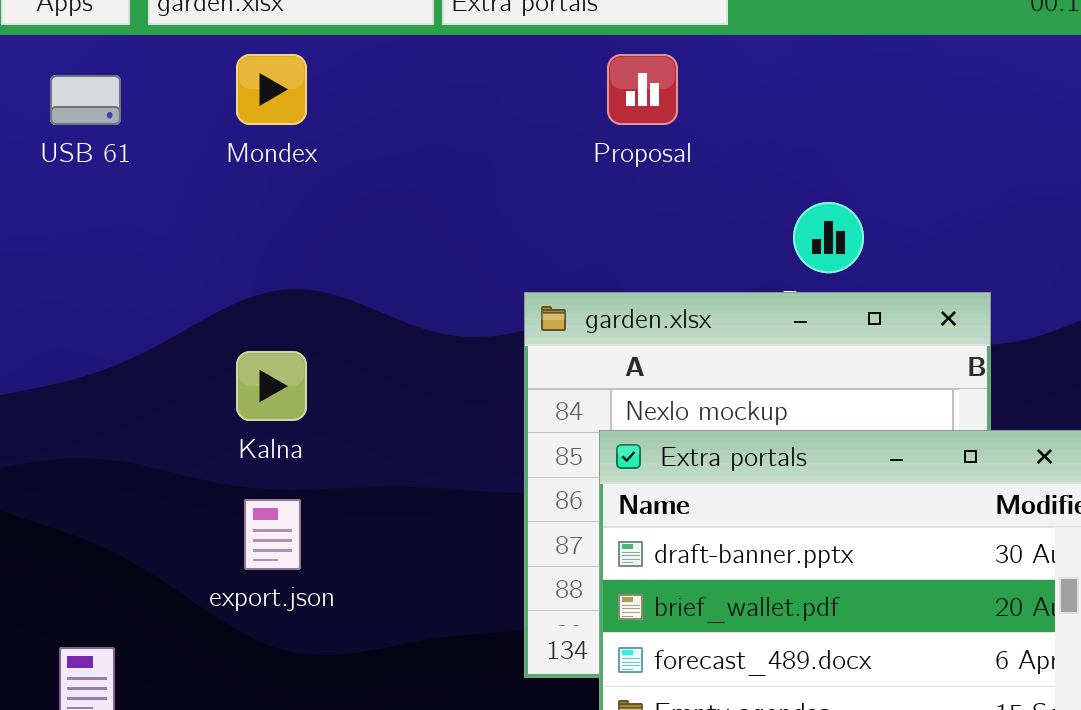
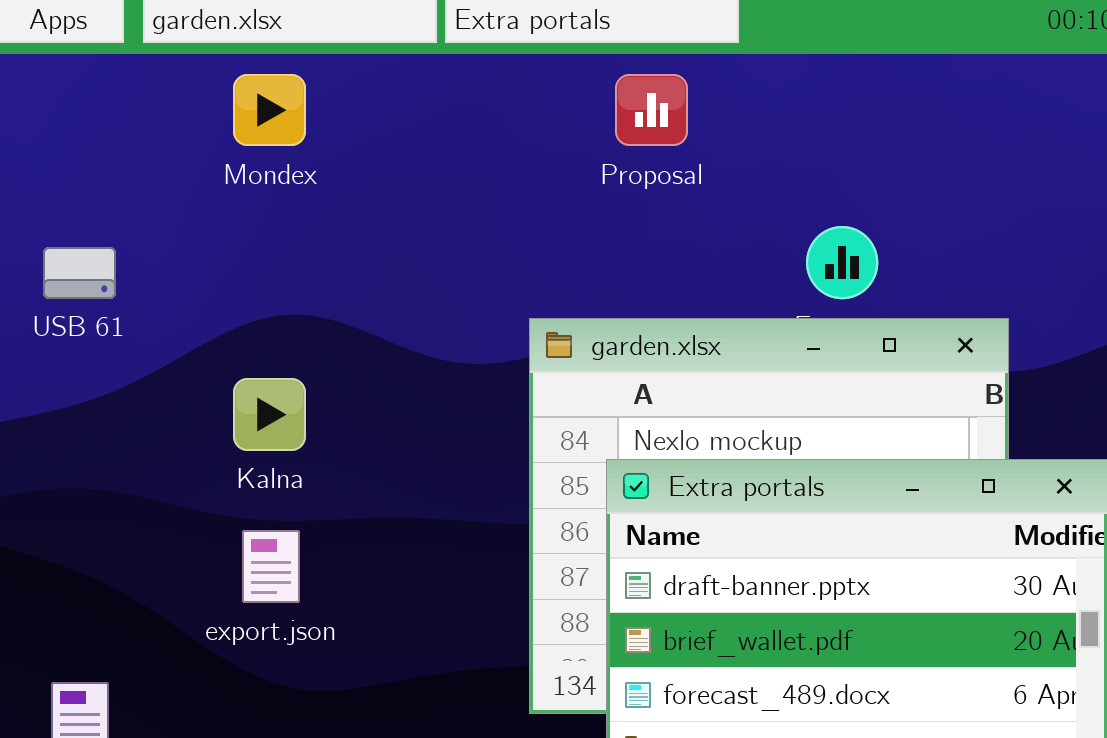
USB 61: [50,75,121,125] -> [43,247,116,299], moved

